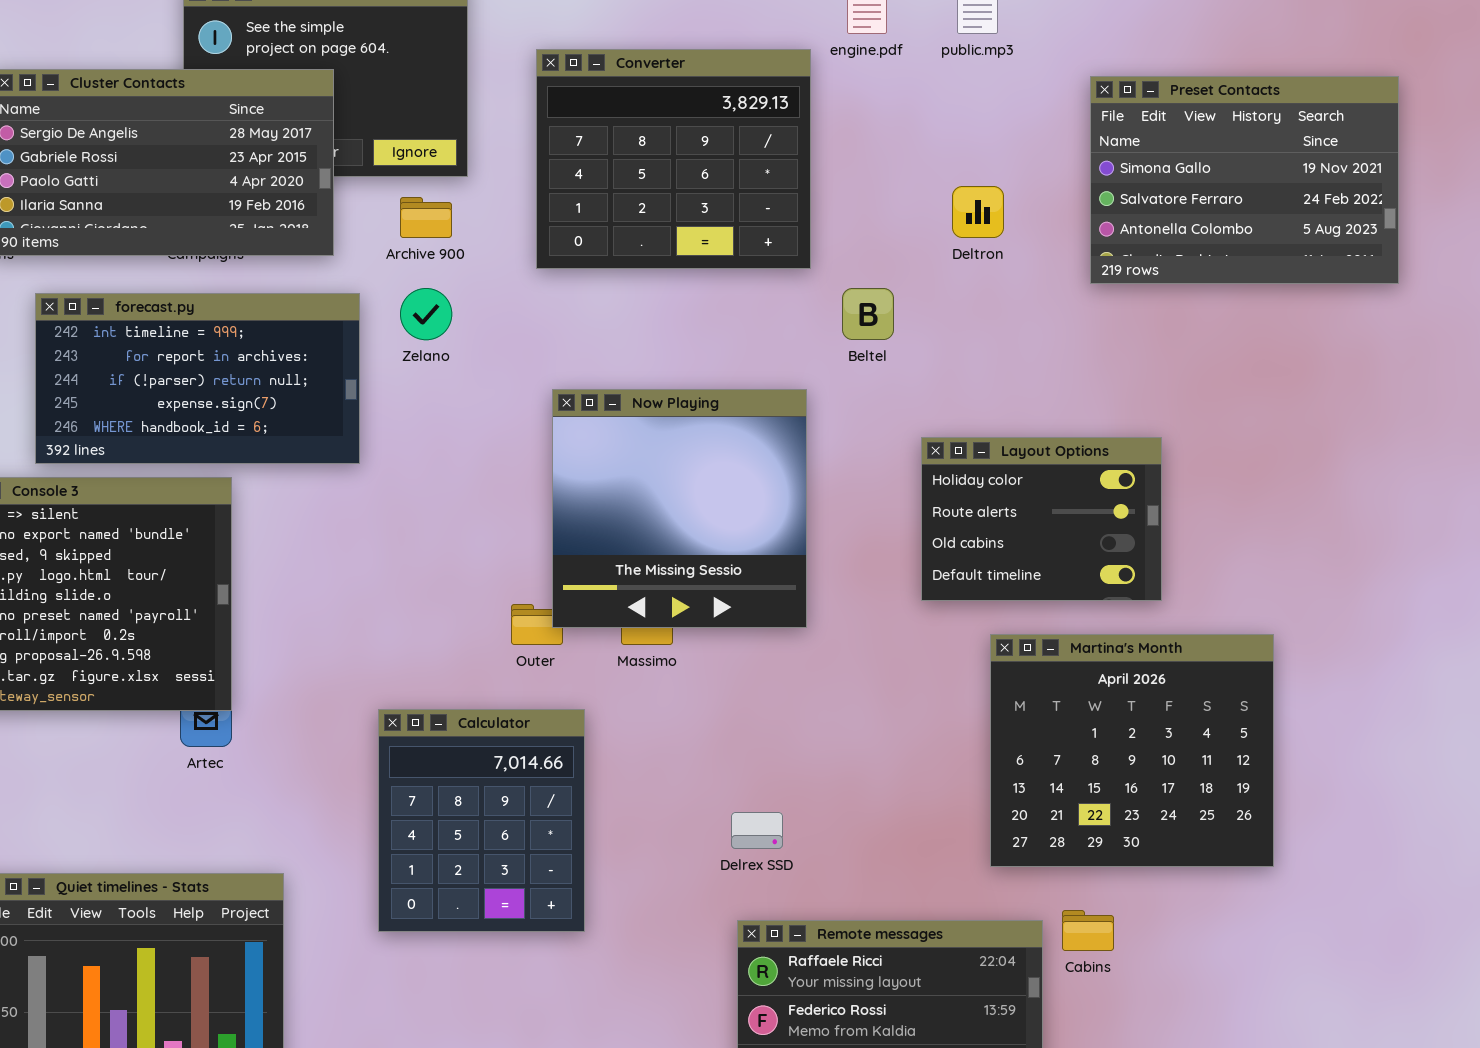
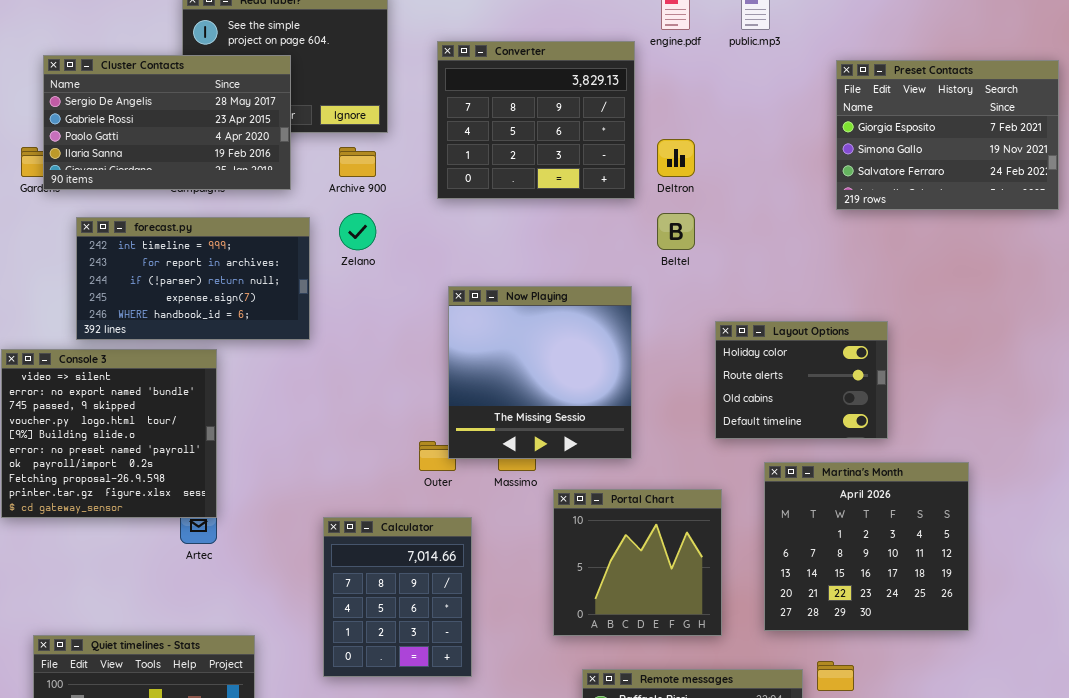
Preset Contacts: [1090,76,1399,284] -> [836,60,1059,210], scrolled up 1 row
Deltron: [952,186,1004,238] -> [657,139,695,177], moved
Portal Chart: none -> [553,489,722,636], opened

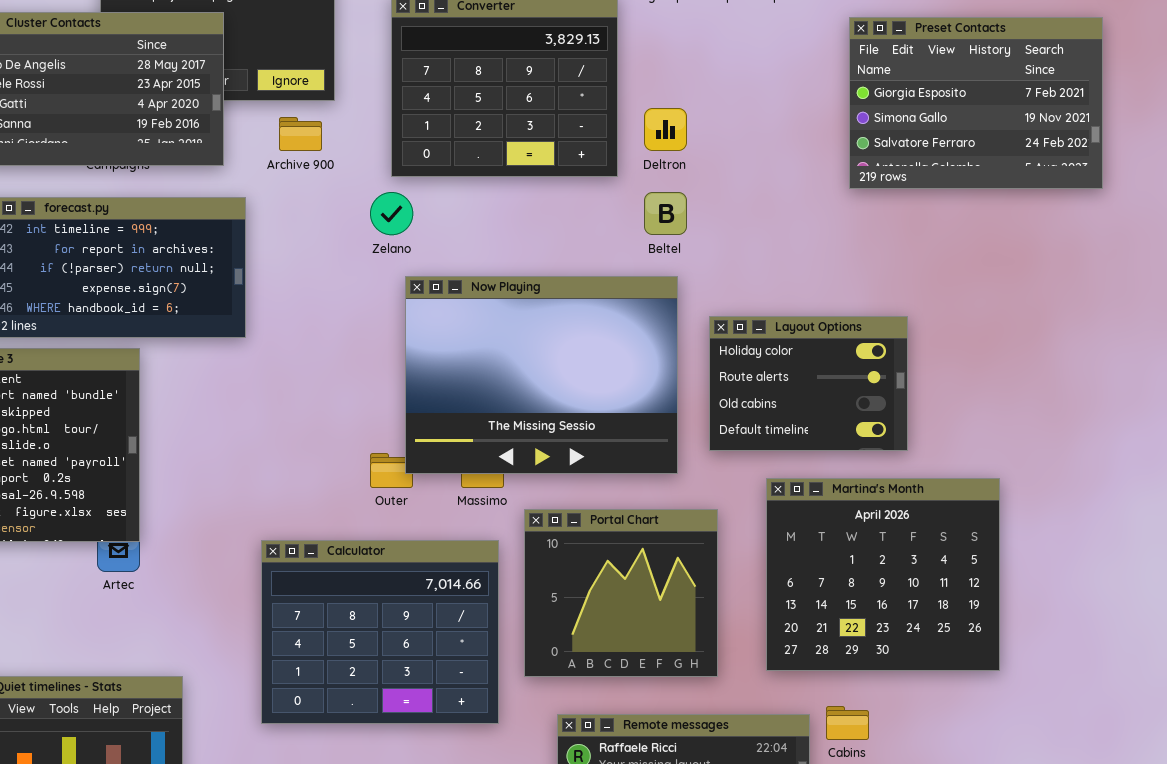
Zelano: [339,213,376,250] -> [370,192,413,235], moved
Now Playing: [448,286,632,459] -> [405,276,678,474], resized
Calculator: [323,517,472,677] -> [261,540,499,724], resized

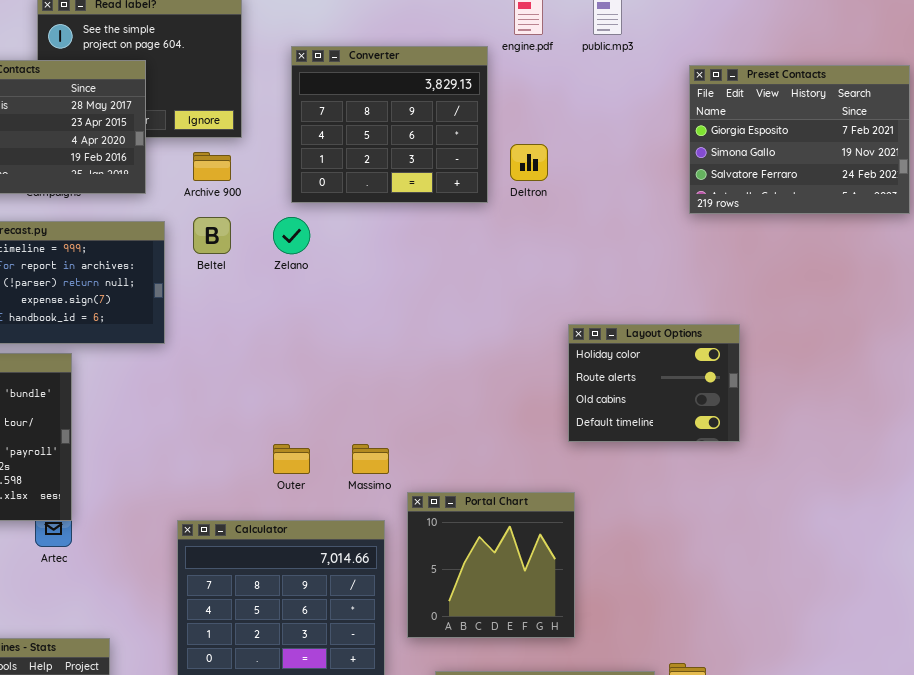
Beltel: [644,192,687,235] -> [193,217,231,254], moved
Now Playing: [405,276,678,474] -> none, closed
Martina's Month: [766,478,1000,671] -> none, closed

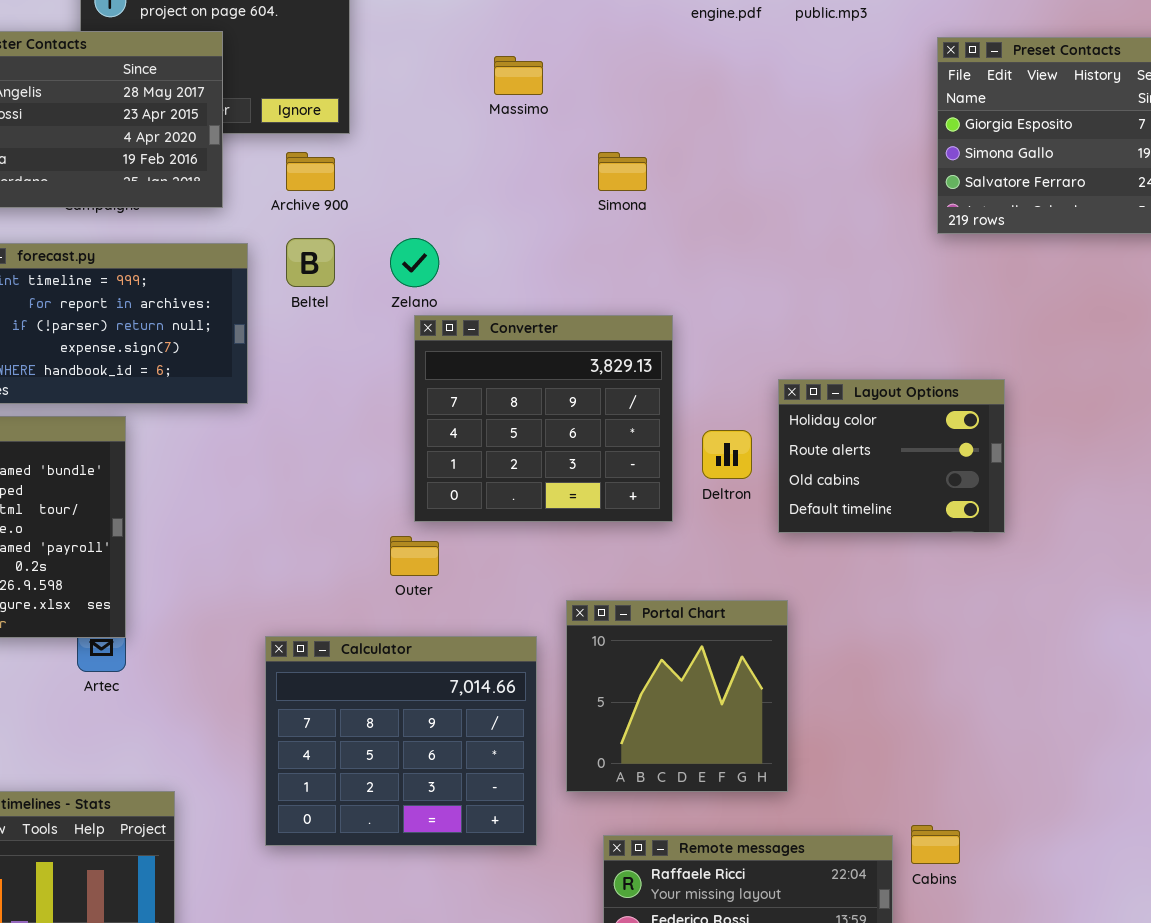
Converter: [291,46,488,203] -> [414,315,673,522], moved
Deltron: [510,144,548,181] -> [702,430,752,479], moved
Massimo: [352,444,389,474] -> [494,56,543,95], moved

